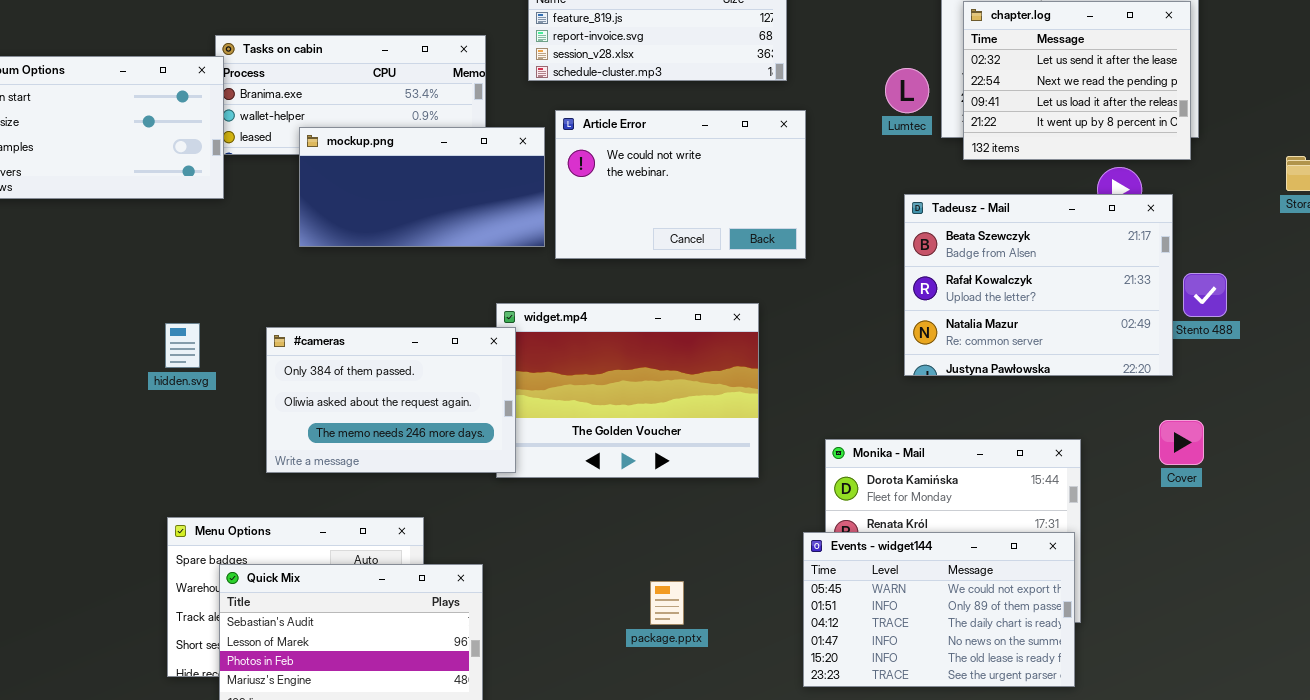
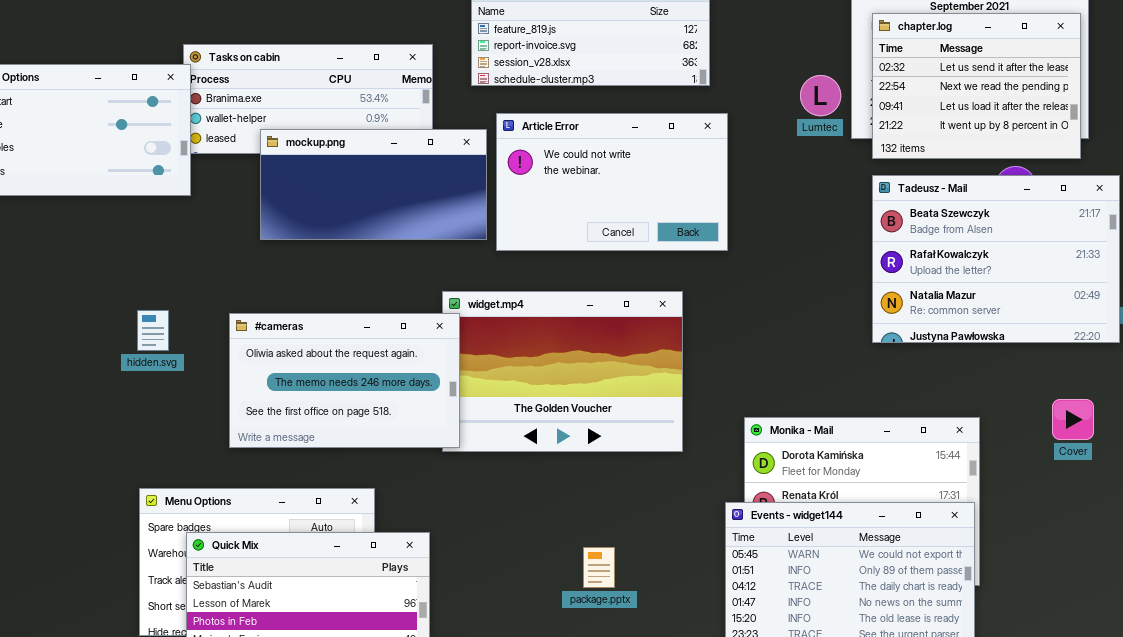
Tadeusz - Mail: [904,194,1173,376] -> [872,175,1120,343], moved
#cameras: [266,327,516,473] -> [229,313,460,448], scrolled down 1 row

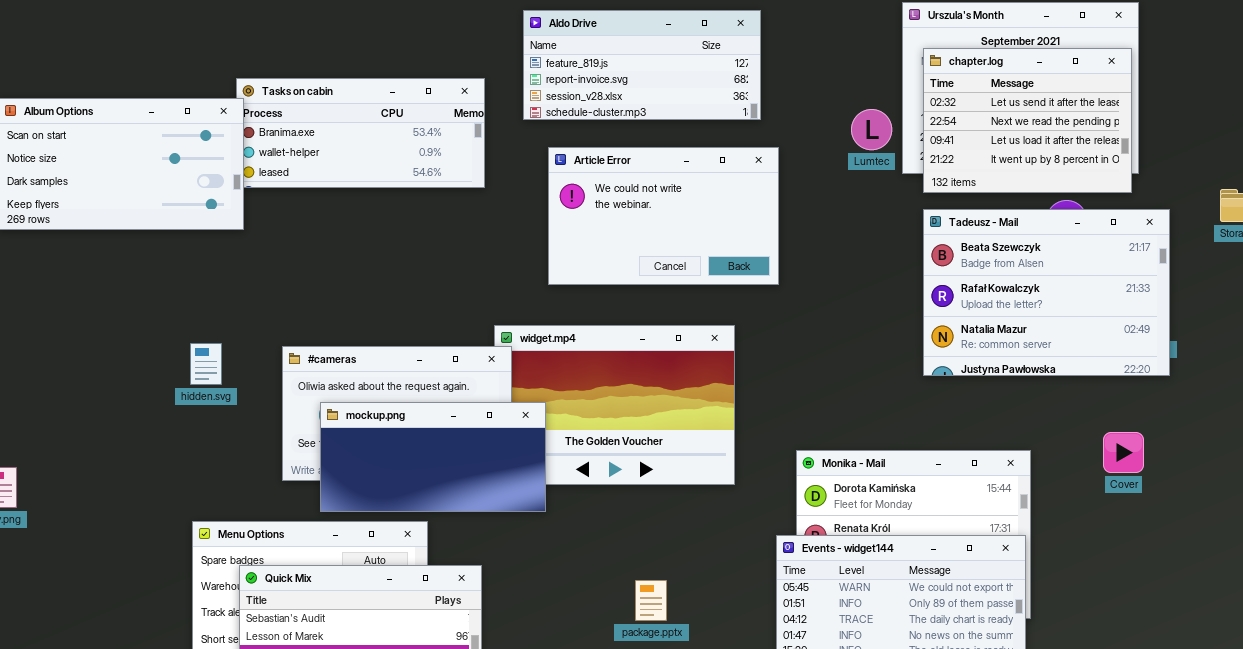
mockup.png: [260,129,487,240] -> [320,402,546,512], moved

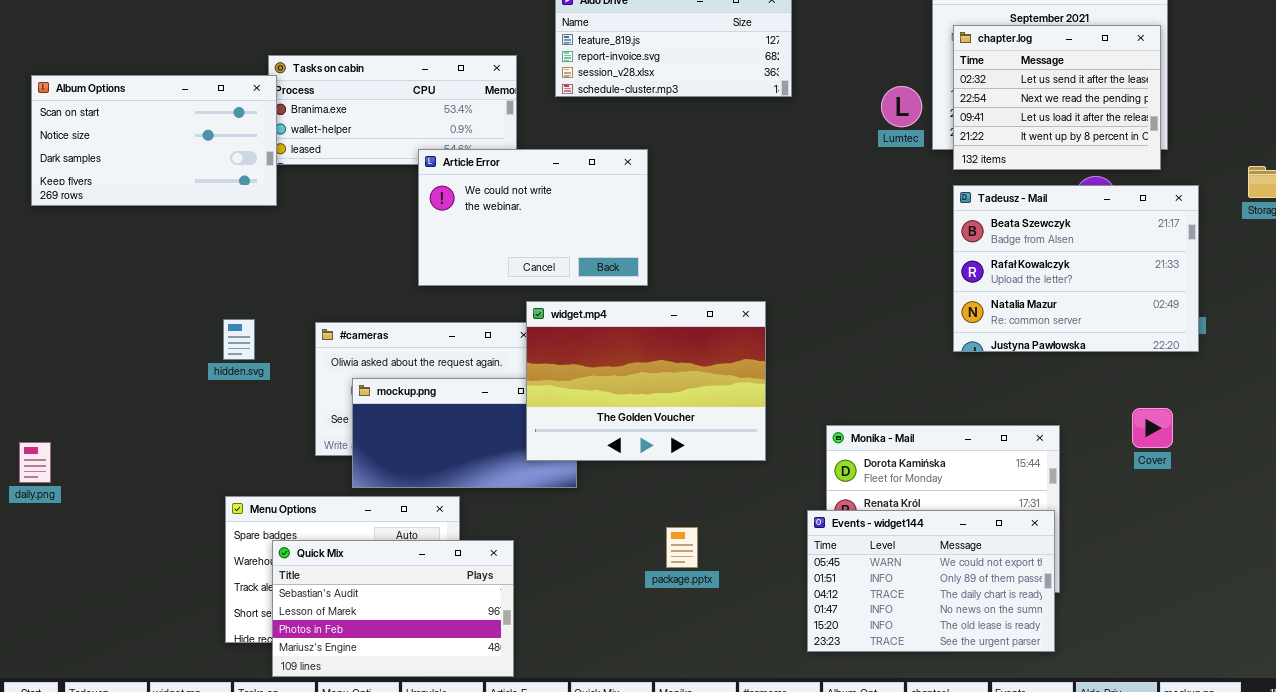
Article Error: [548,147,779,285] -> [418,149,648,286], moved
widget.mp4: [494,325,735,485] -> [526,301,766,461], raised
package.pptx: [635,580,667,621] -> [666,527,698,568], moved

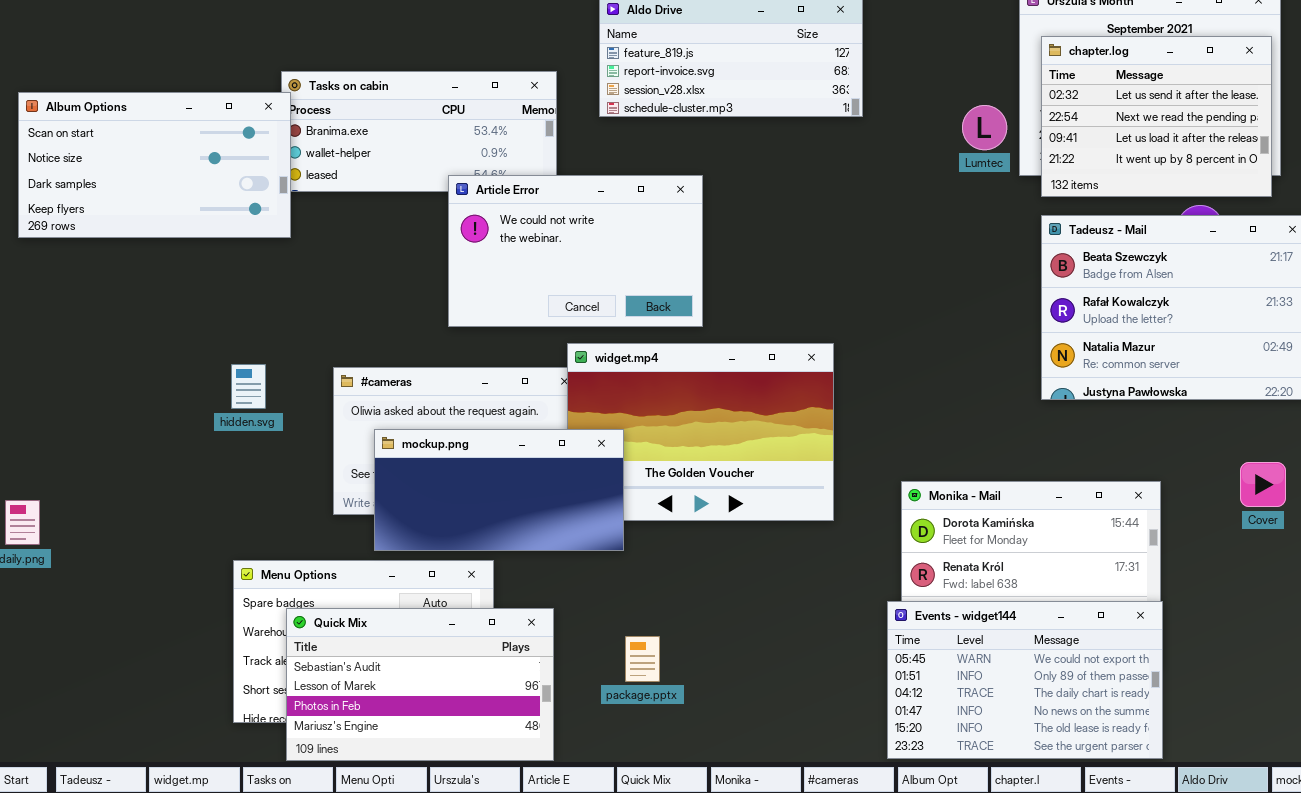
mockup.png: [352,378,577,488] -> [374,429,624,551], raised
Events - widget144: [807,510,1055,652] -> [887,601,1163,759], moved
package.pptx: [666,527,698,568] -> [625,636,660,682], moved

